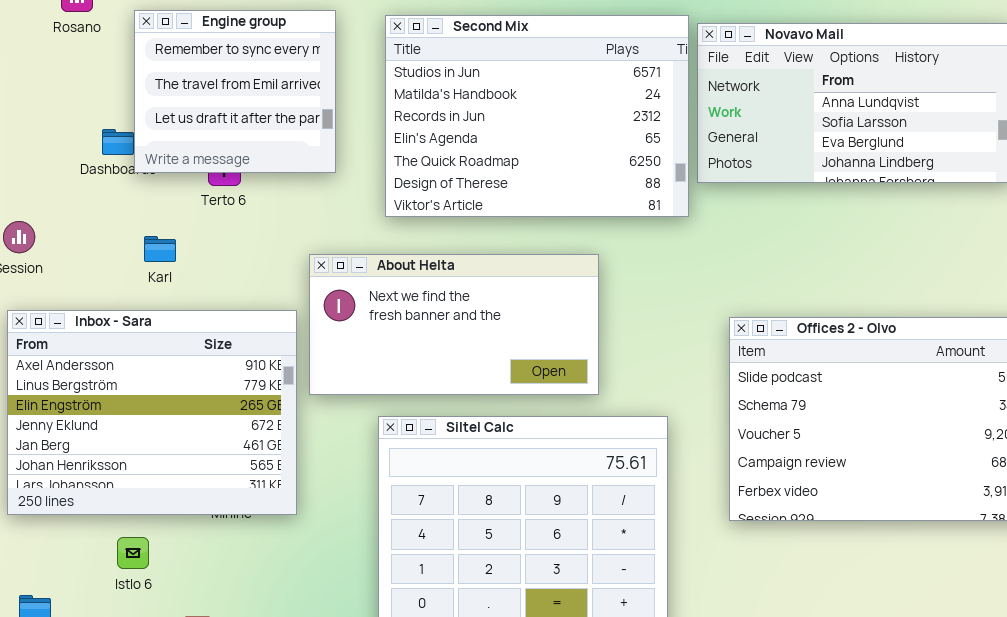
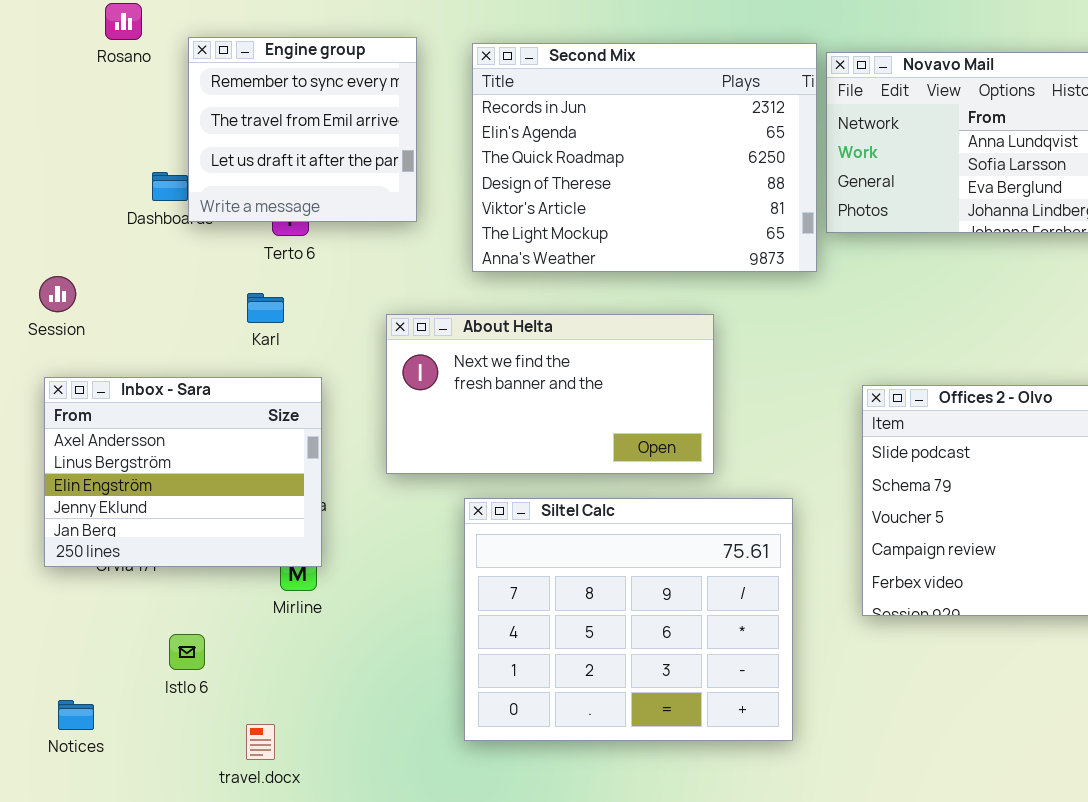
Second Mix: [385,15,689,217] -> [472,43,817,272], scrolled down 2 rows
Karl: [144,236,176,262] -> [247,293,284,323], moved
Inbox - Sara: [7,310,297,515] -> [44,377,322,567], resized

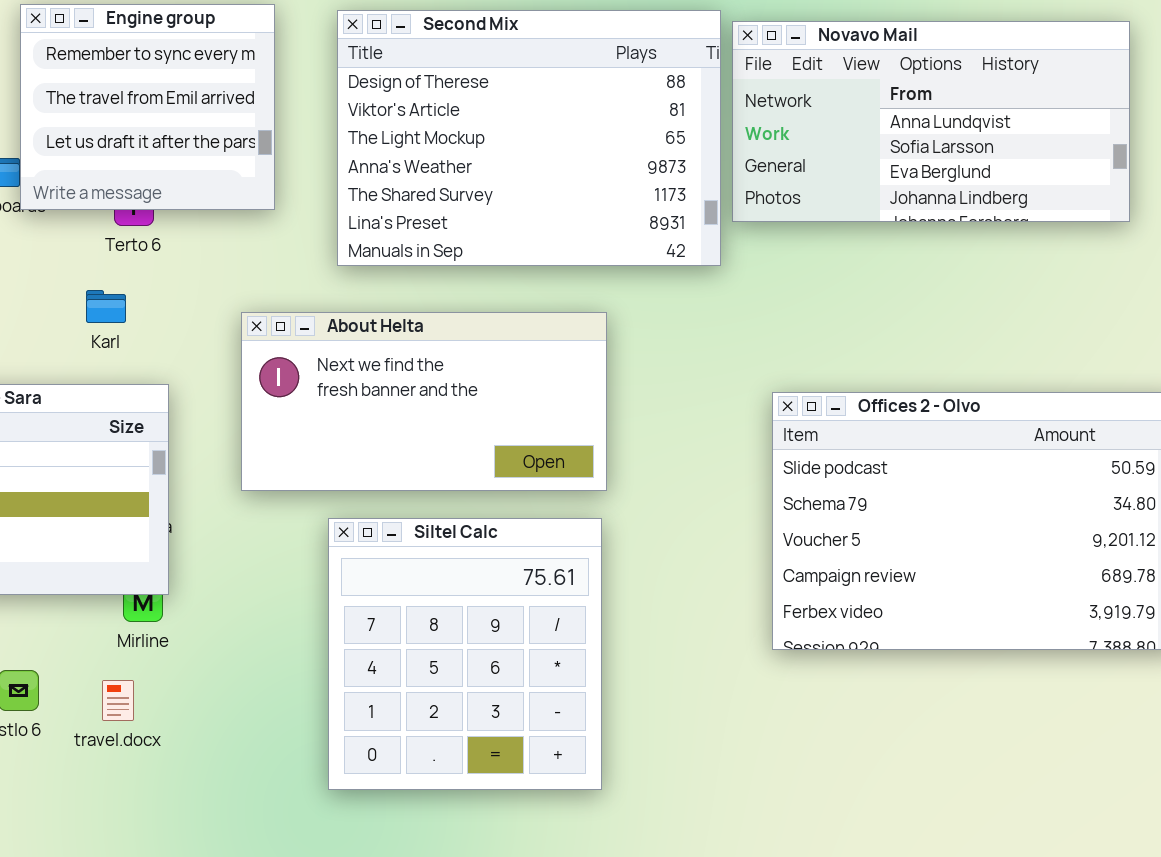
Second Mix: [472,43,817,272] -> [337,10,721,266], scrolled down 3 rows
Siltel Calc: [464,498,793,741] -> [328,518,602,790], resized
travel.docx: [246,724,275,760] -> [102,680,134,721], moved

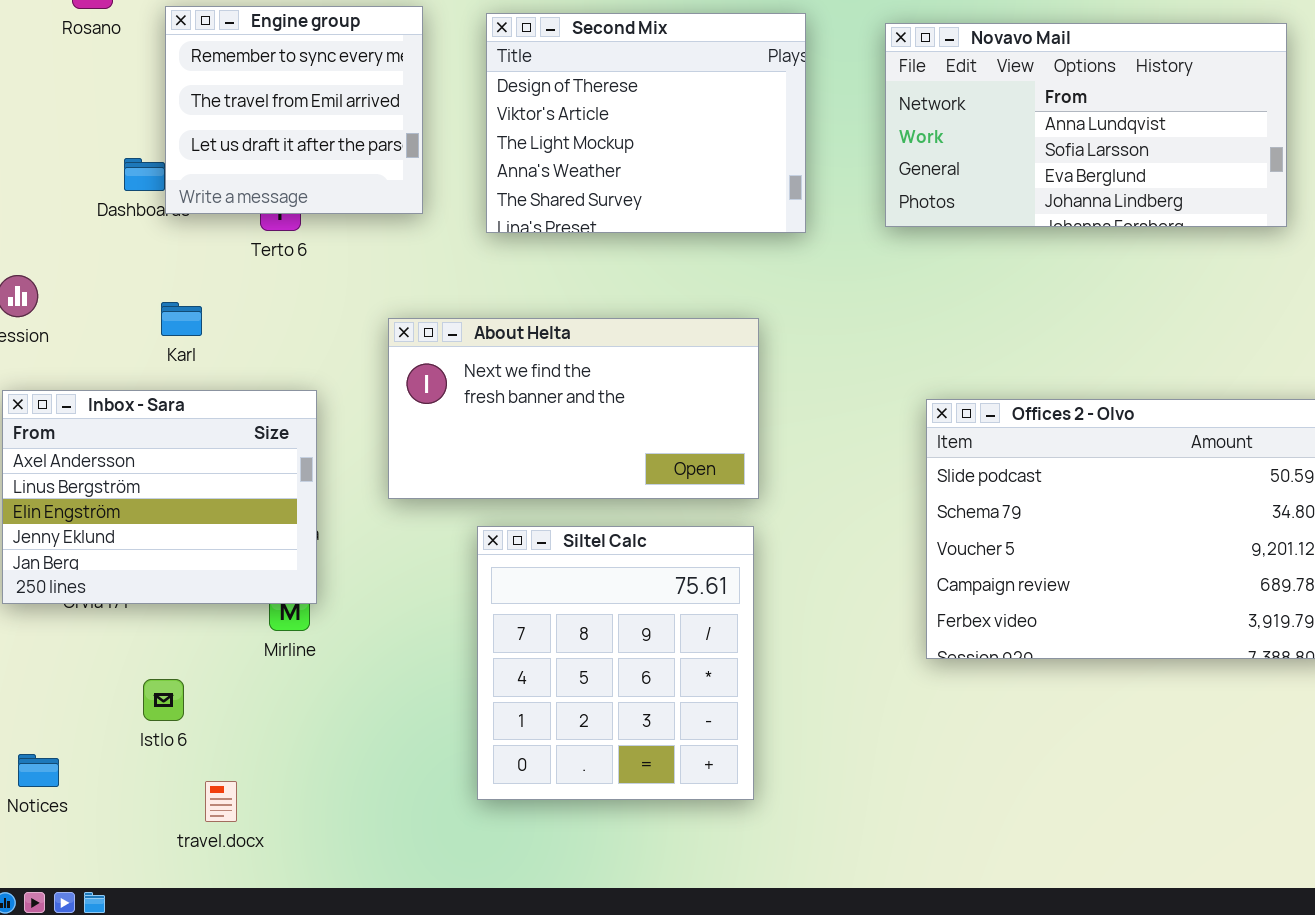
Second Mix: [337,10,721,266] -> [486,13,806,233], resized
Karl: [86,290,126,323] -> [161,302,202,336], moved
travel.docx: [102,680,134,721] -> [205,781,237,822], moved

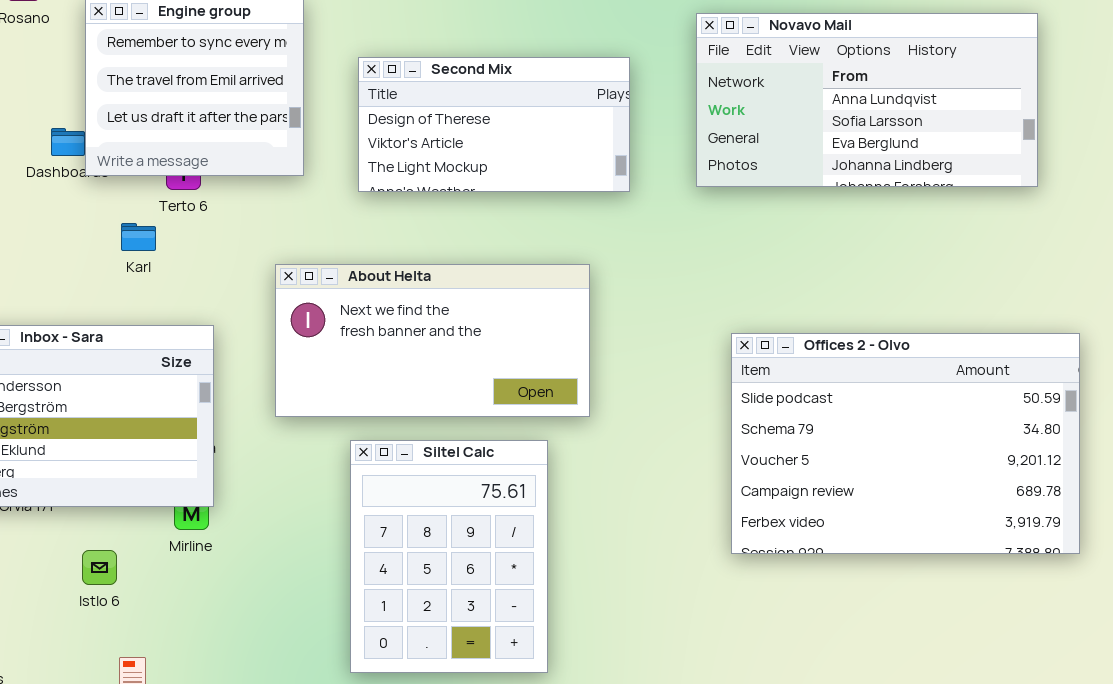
Second Mix: [486,13,806,233] -> [358,57,630,192], resized
Karl: [161,302,202,336] -> [121,223,156,251], moved
Siltel Calc: [477,526,754,800] -> [350,440,548,673], resized
Istlo 6: [143,679,184,721] -> [82,550,117,585], moved

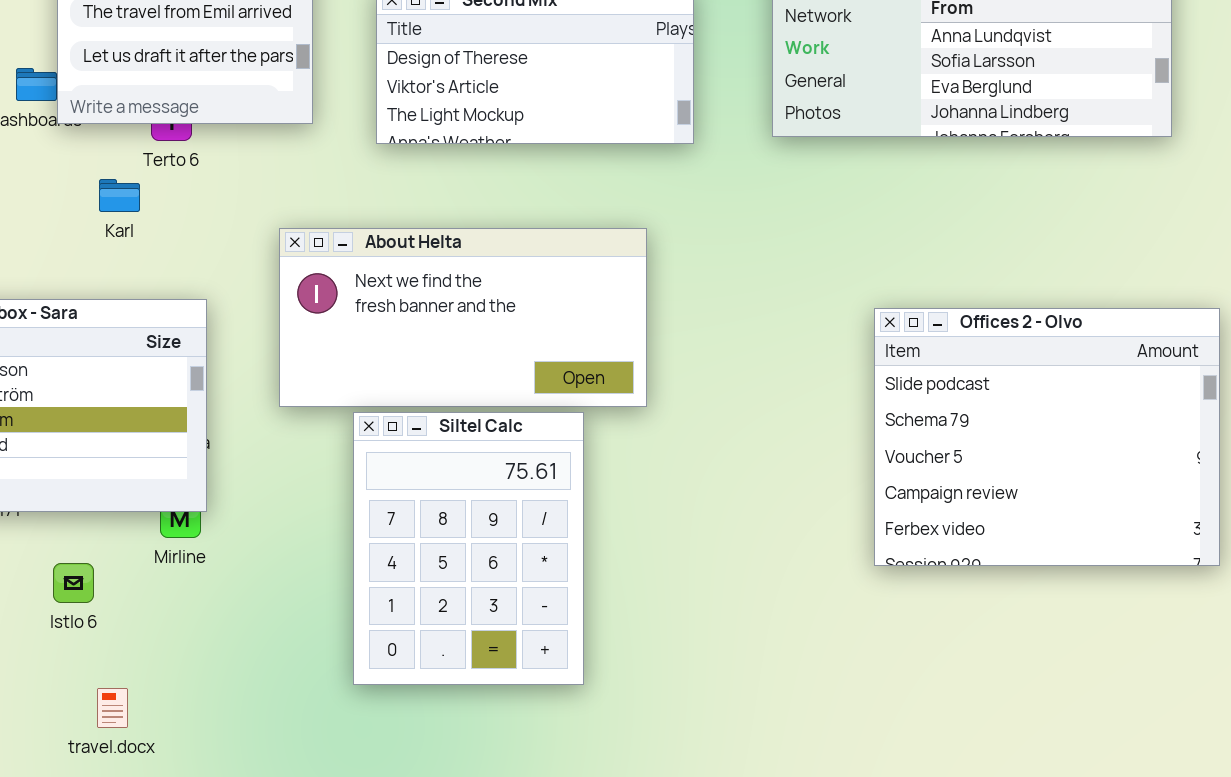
Offices 2 - Olvo: [731,333,1080,554] -> [874,308,1220,566], resized
Siltel Calc: [350,440,548,673] -> [353,412,584,685], moved

